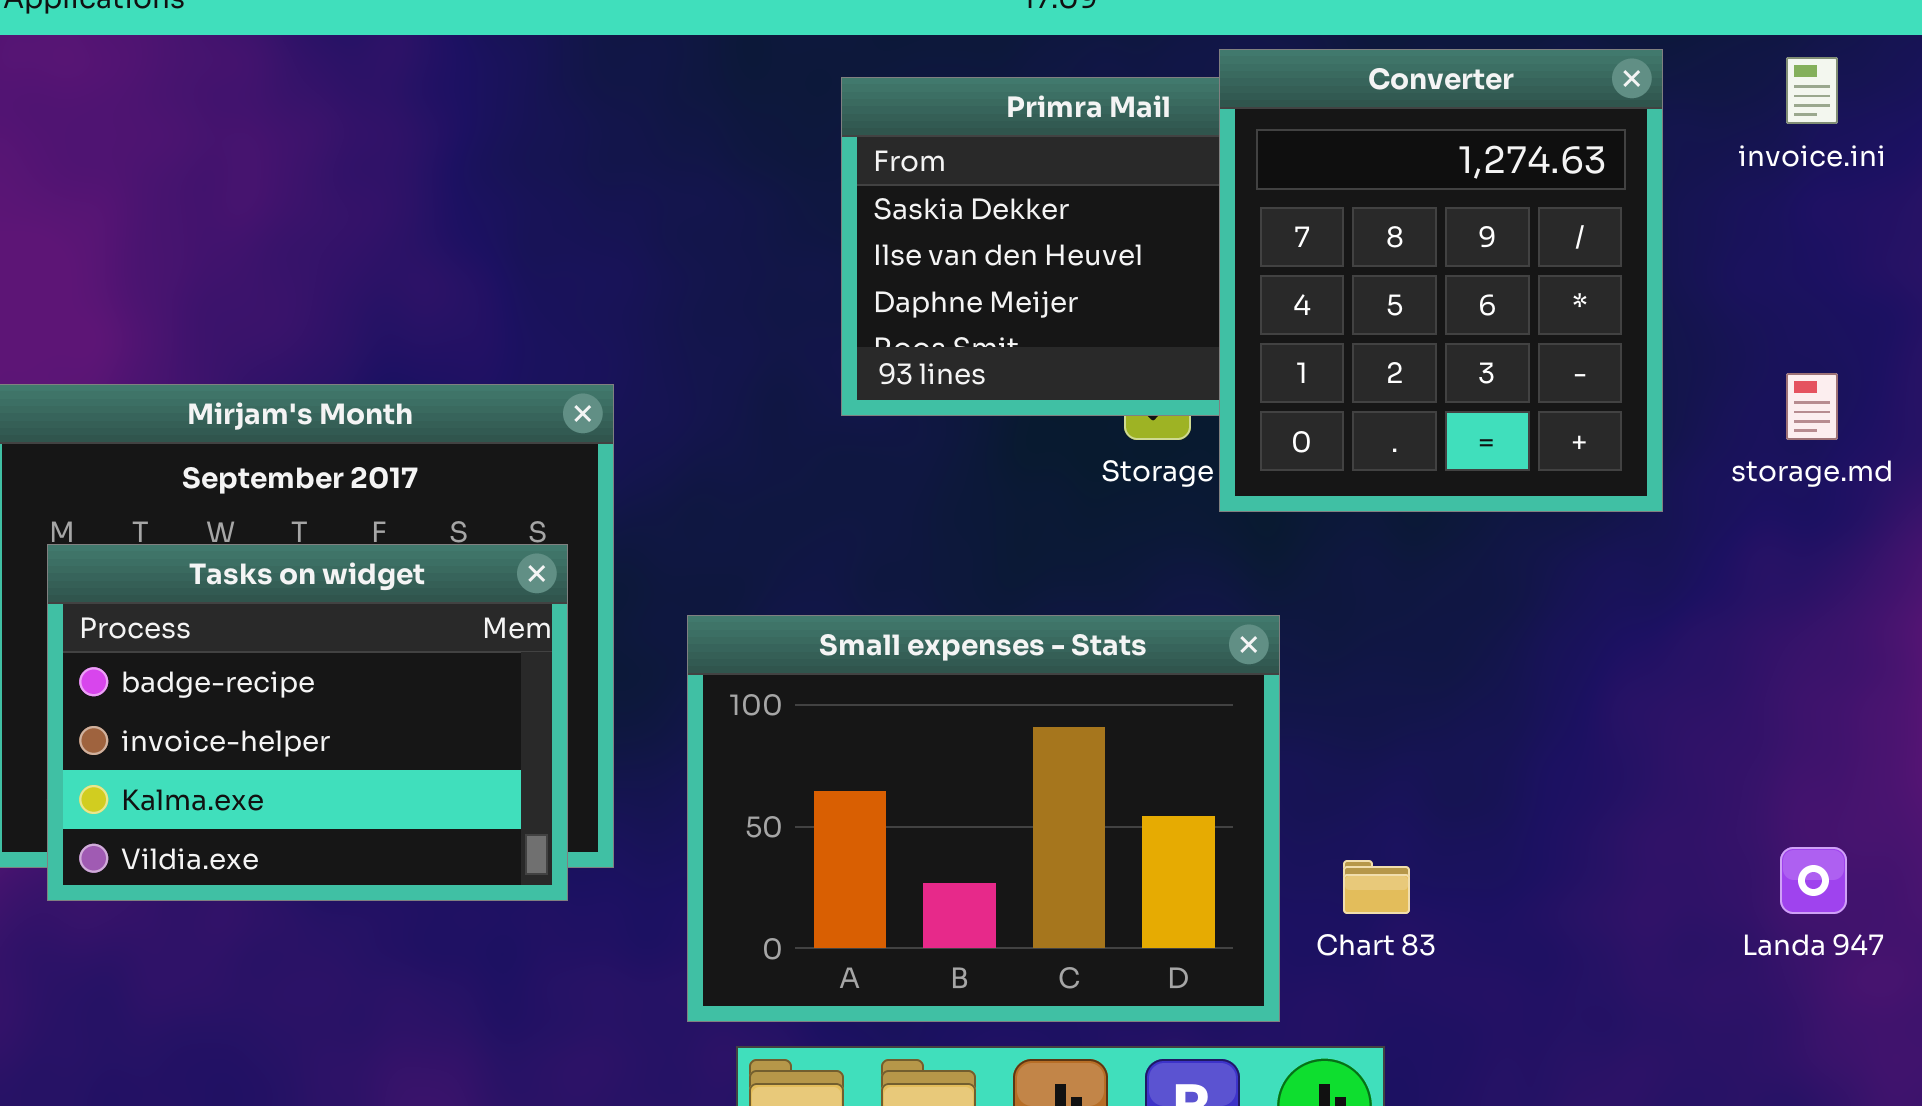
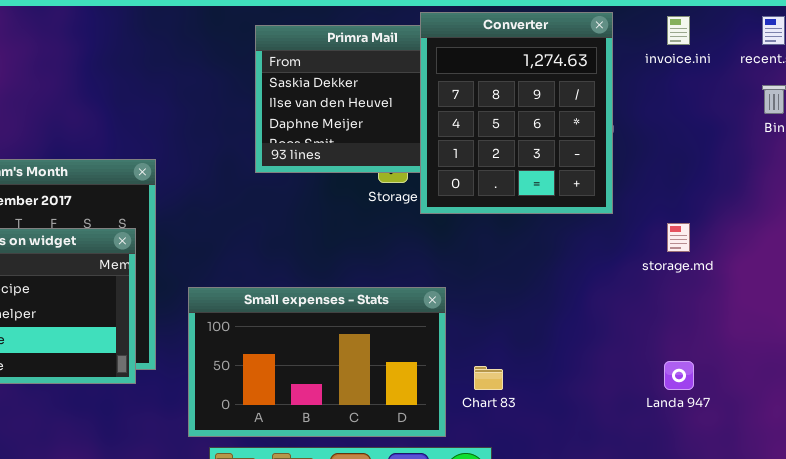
storage.md: [1786,373,1838,440] -> [667,223,690,252], moved
Small expenses - Stats: [687,615,1280,1022] -> [188,287,446,437], resized

